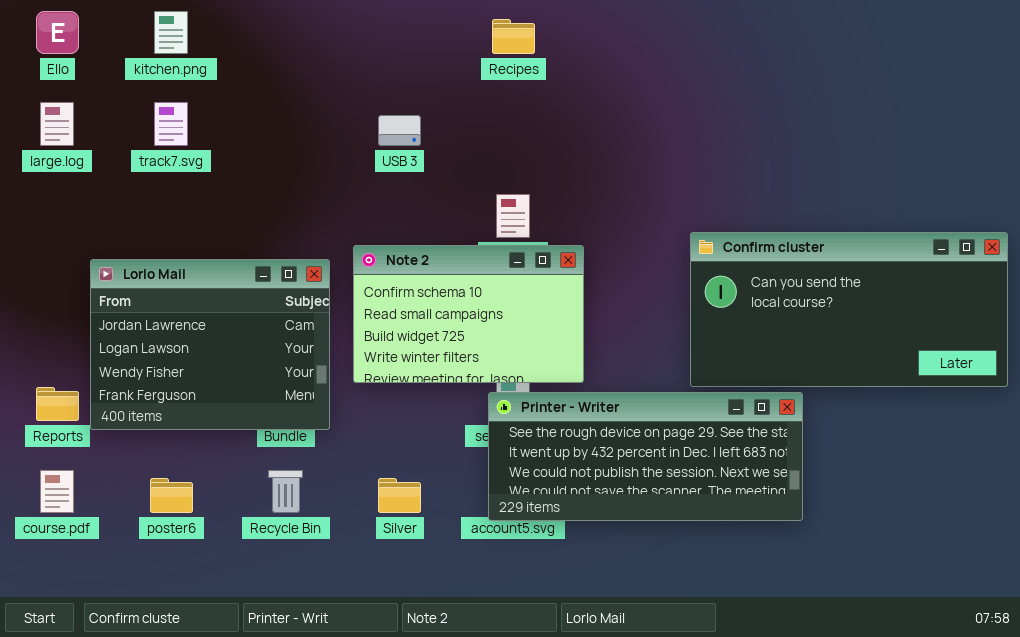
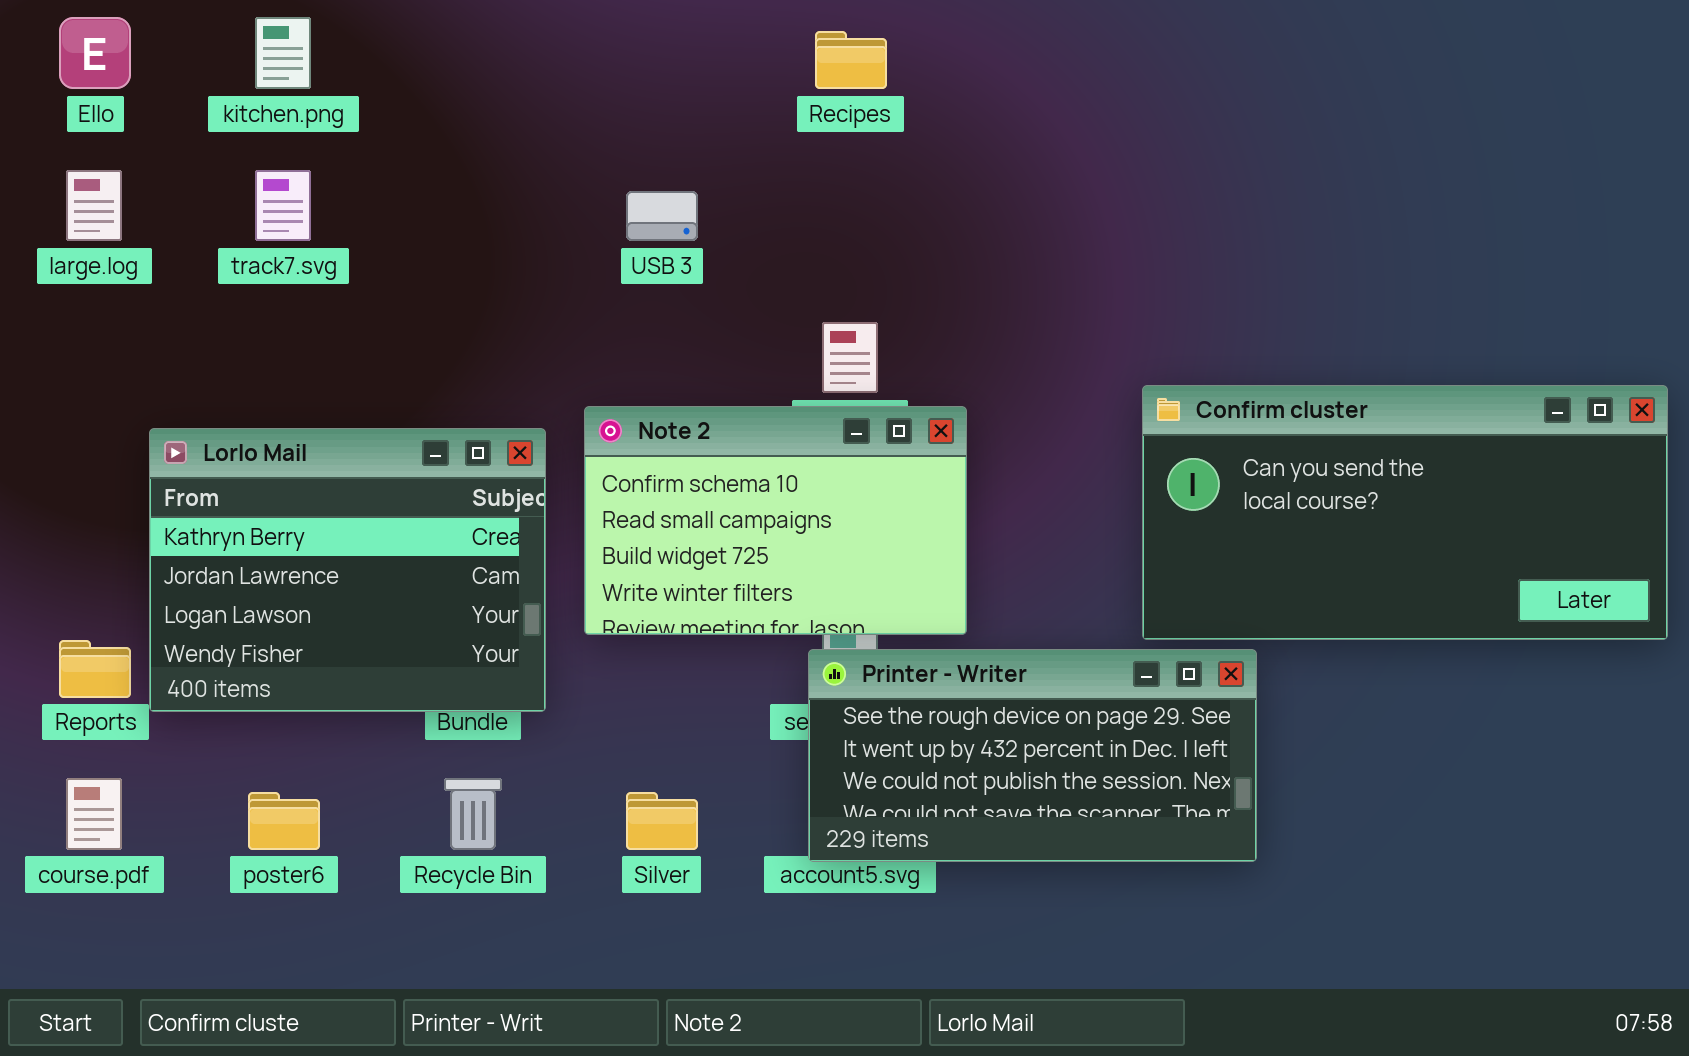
Lorlo Mail: [90,259,330,430] -> [149,428,546,712], scrolled up 1 row
Printer - Writer: [488,392,803,521] -> [808,649,1257,862], resized

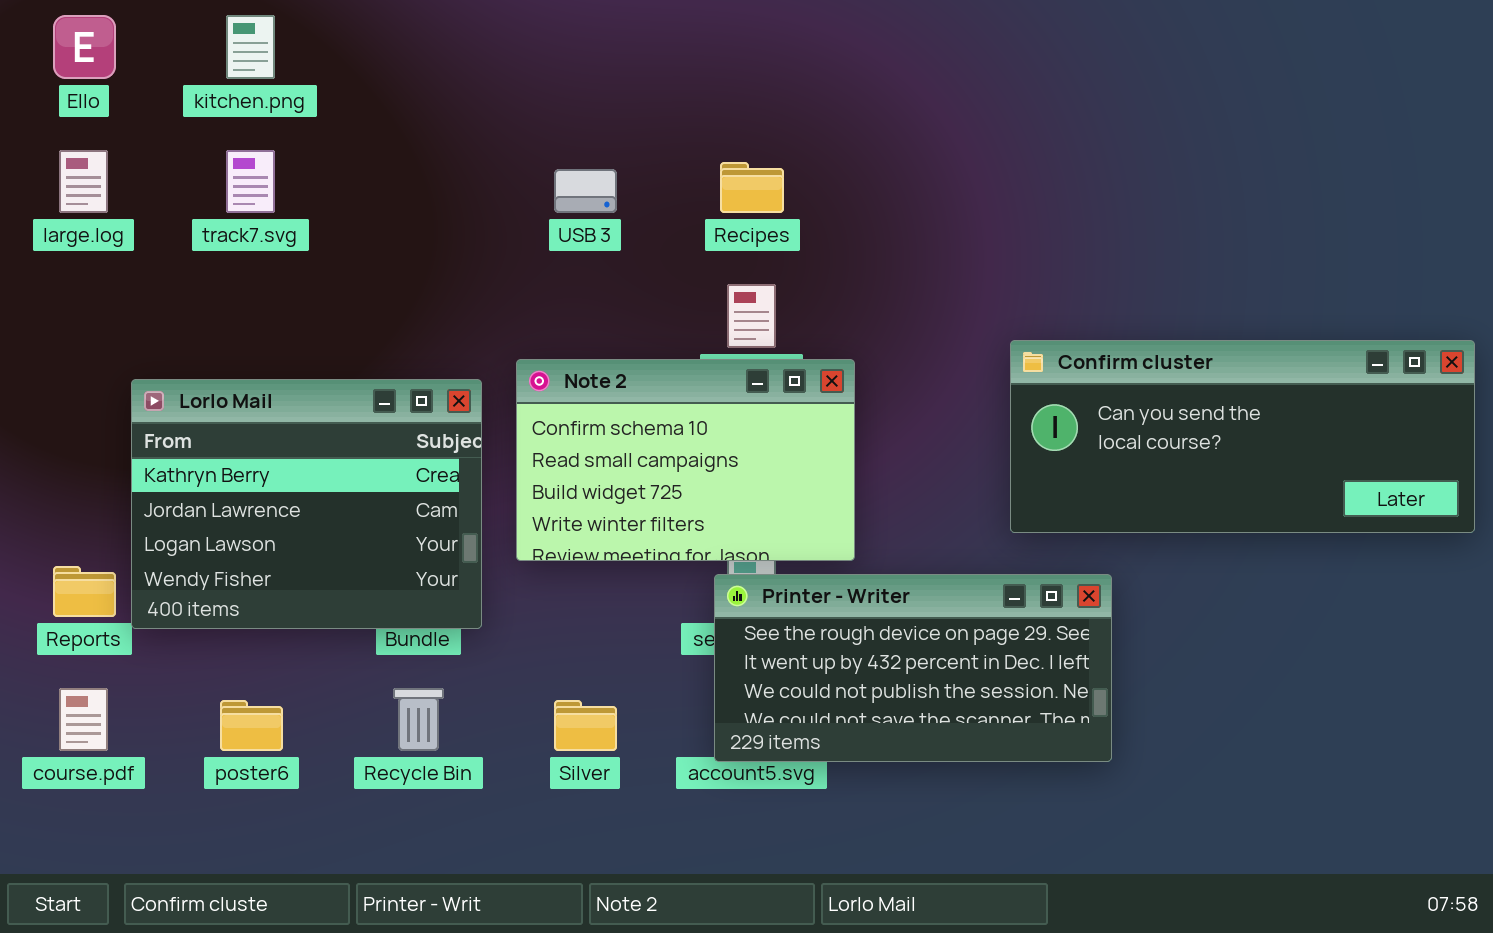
Recipes: [815,31,887,89] -> [720,162,784,213], moved
Confirm cluster: [1142,385,1668,640] -> [1010,340,1475,533], resized

